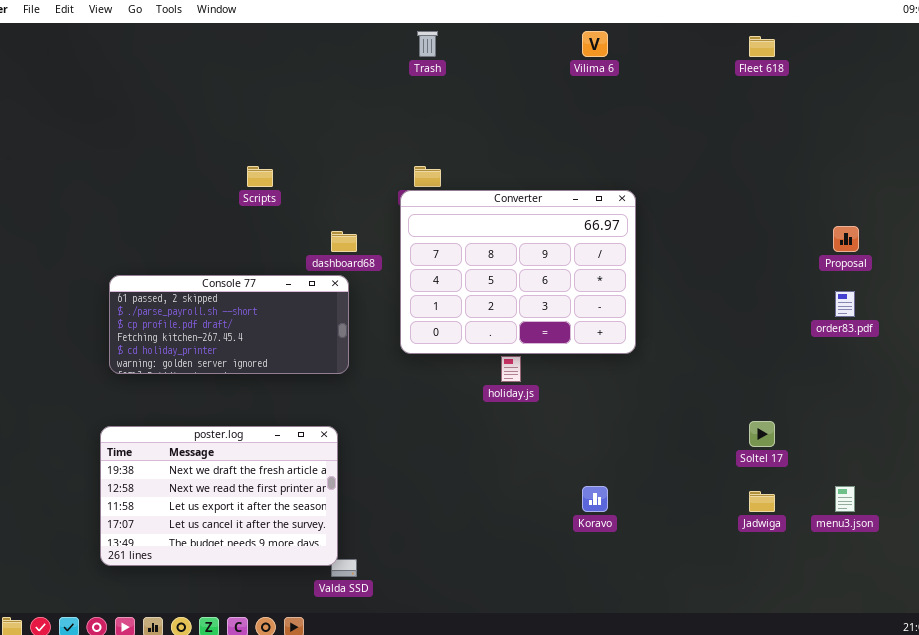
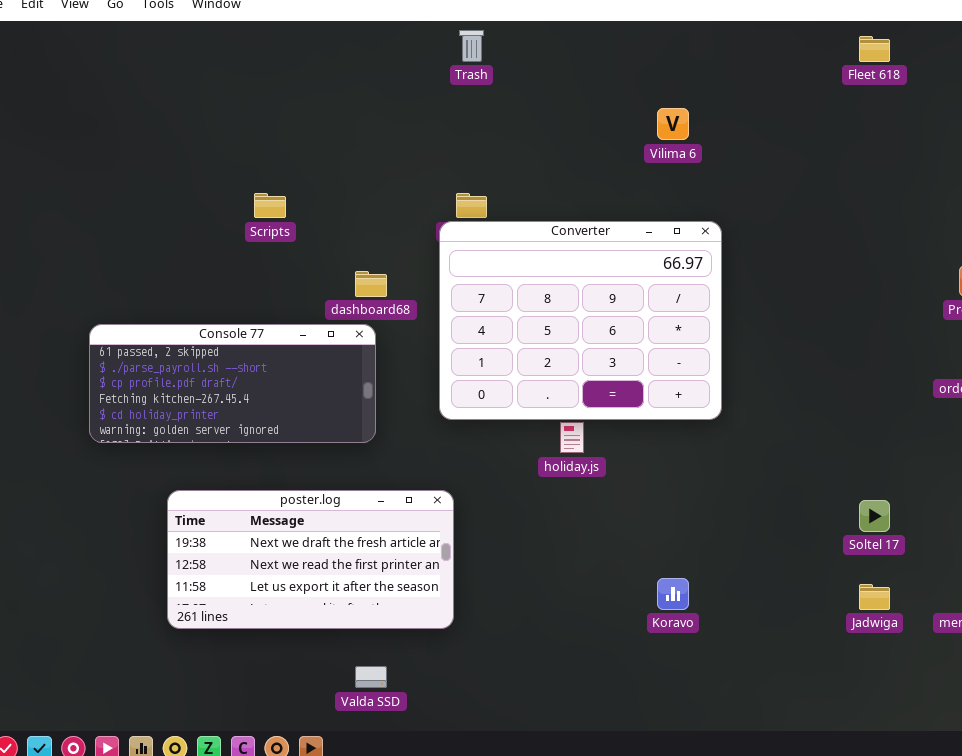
Vilima 6: [582,31,608,57] -> [657,108,689,140], moved
poster.log: [100,426,338,566] -> [167,490,454,629], moved, resized

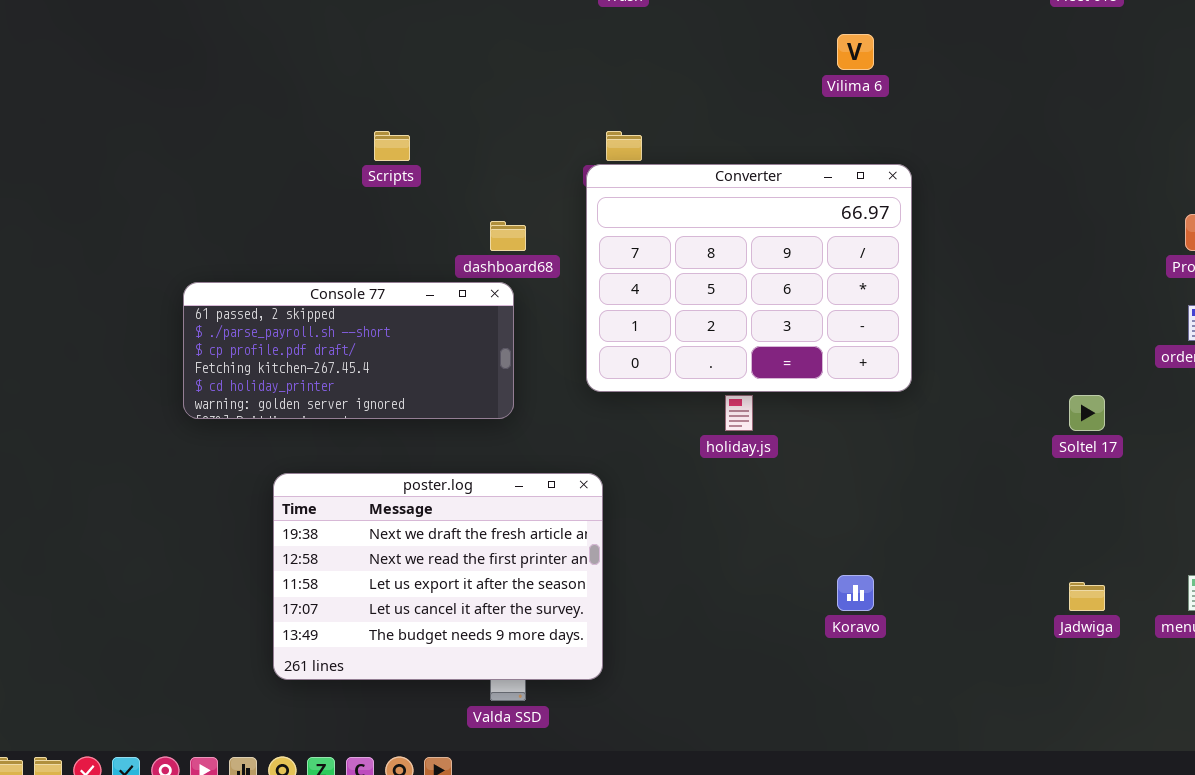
poster.log: [167,490,454,629] -> [273,473,603,680], resized
Soltel 17: [859,500,890,532] -> [1069,395,1105,431], moved

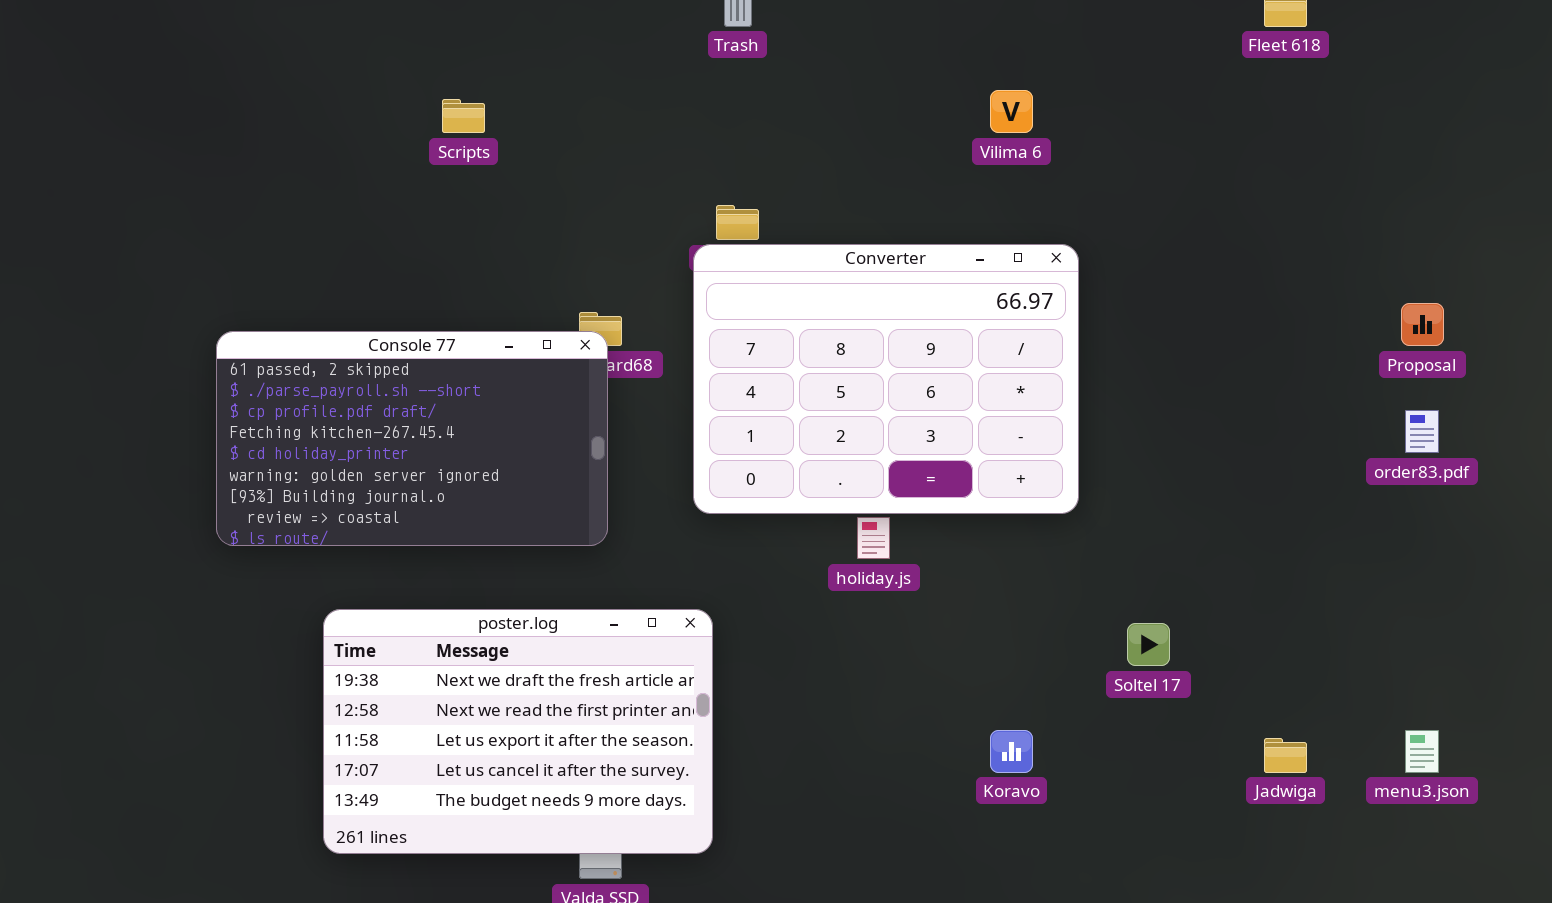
Scripts: [374,131,410,161] -> [442,99,485,133], moved
Console 77: [183,282,514,419] -> [216,331,608,546], resized
Soltel 17: [1069,395,1105,431] -> [1127,623,1170,666], moved

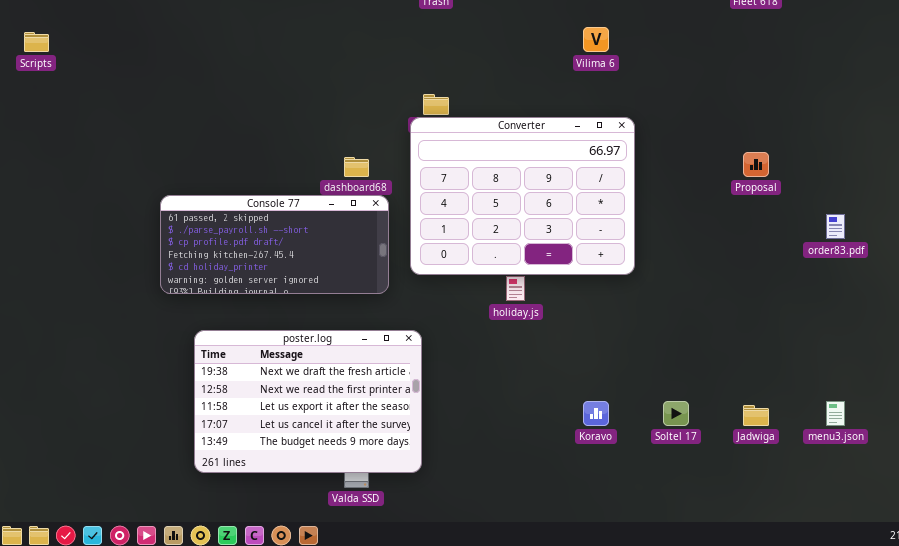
Scripts: [442,99,485,133] -> [24,32,49,52], moved
Proposal: [1401,303,1444,346] -> [743,152,769,177], moved
Console 77: [216,331,608,546] -> [160,195,389,294], moved, resized
Soltel 17: [1127,623,1170,666] -> [663,401,689,426], moved

